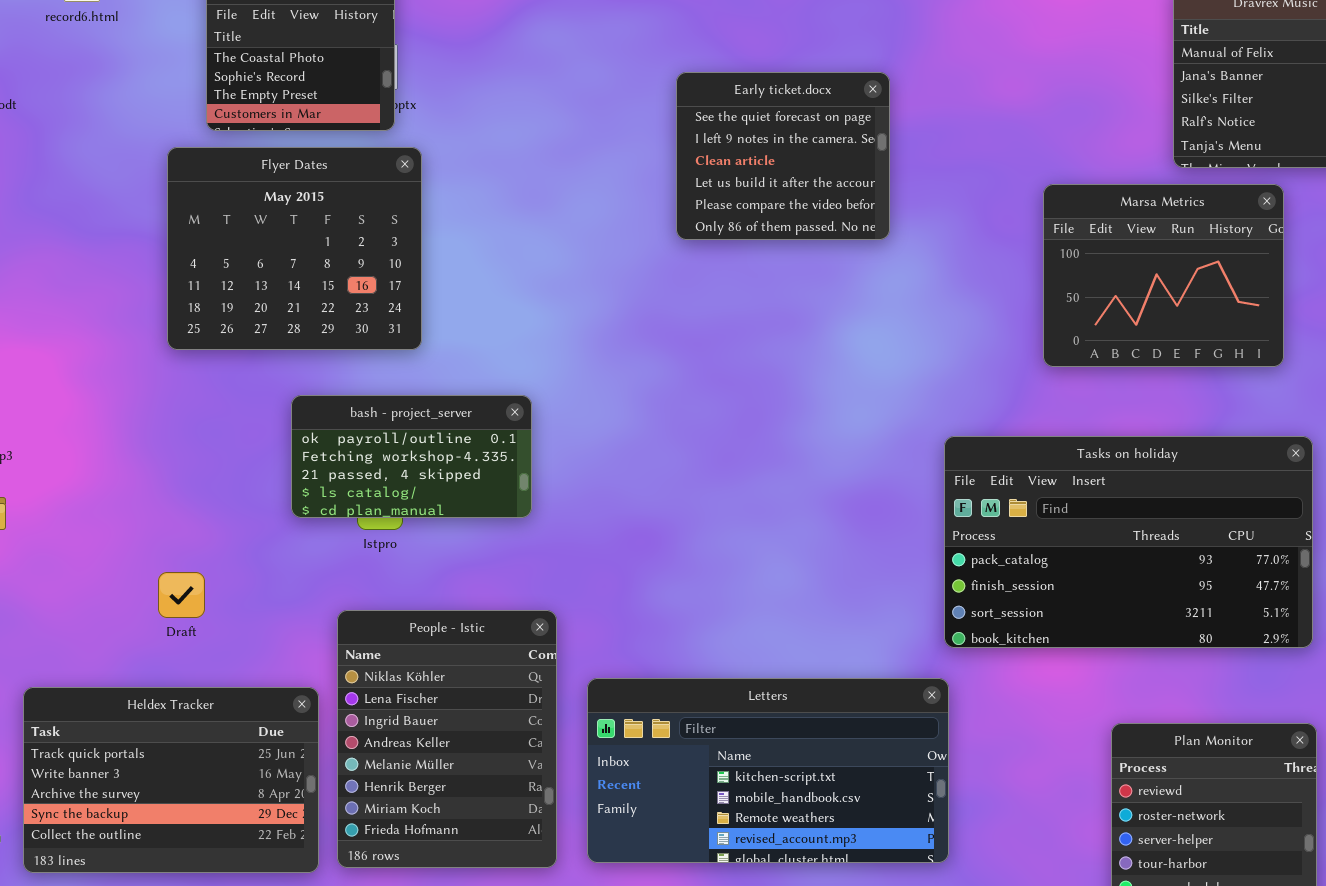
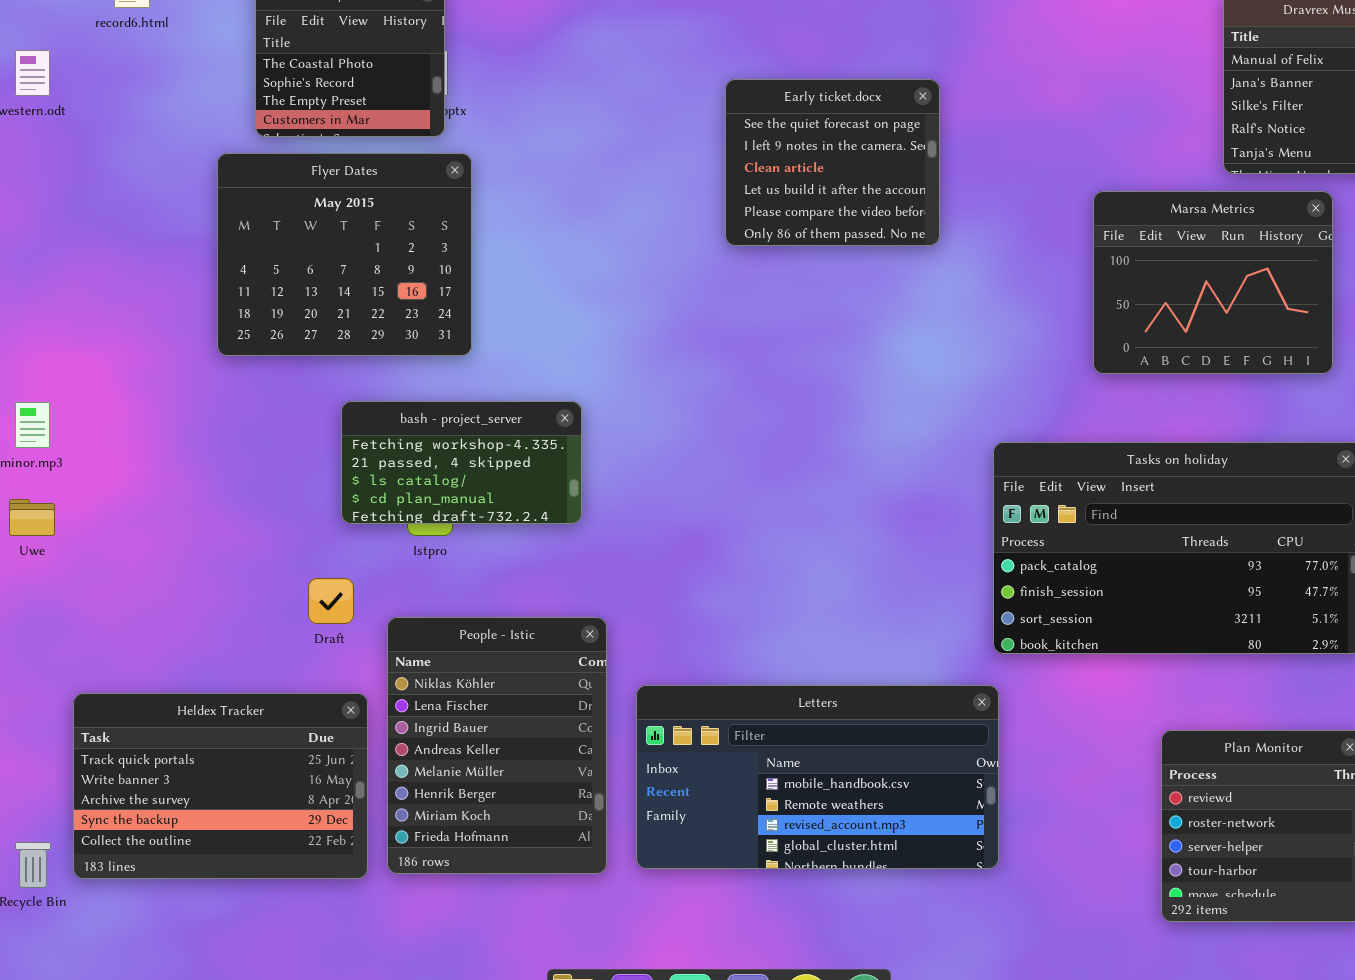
bash - project_server: [291,395,532,518] -> [341,401,582,524], scrolled down 1 row
Draft: [158,572,205,618] -> [308,578,354,624], moved
Letters: [587,678,949,863] -> [636,685,999,869], scrolled down 1 row

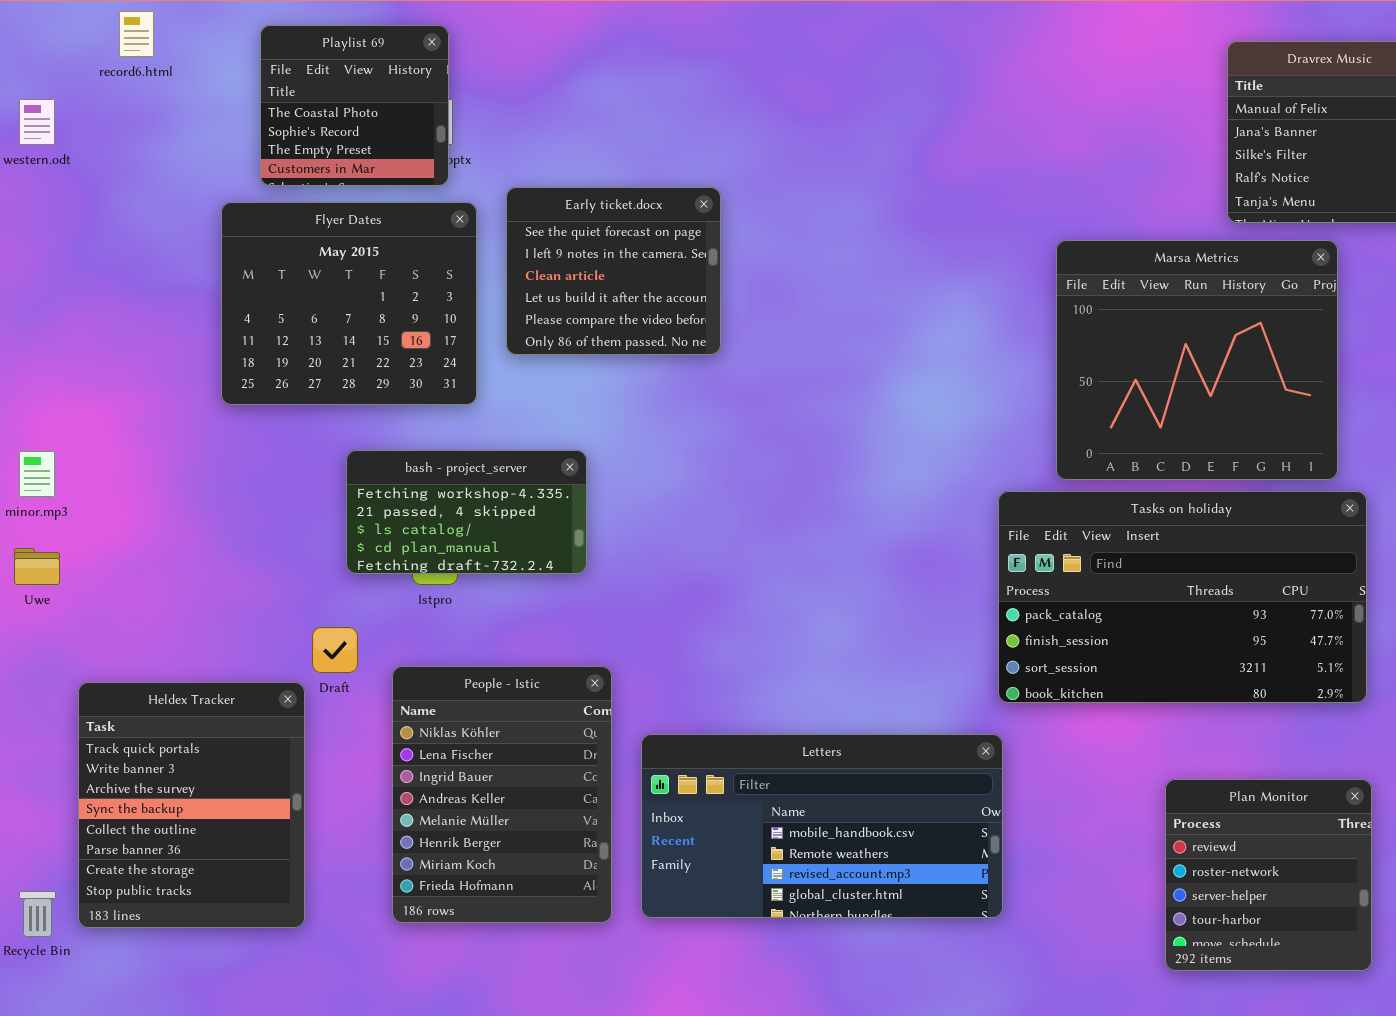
Early ticket.docx: [725,79,940,246] -> [506,187,721,355], moved
Marsa Metrics: [1093,191,1333,374] -> [1056,240,1338,480], resized
Heldex Tracker: [73,693,368,879] -> [78,682,305,928], resized

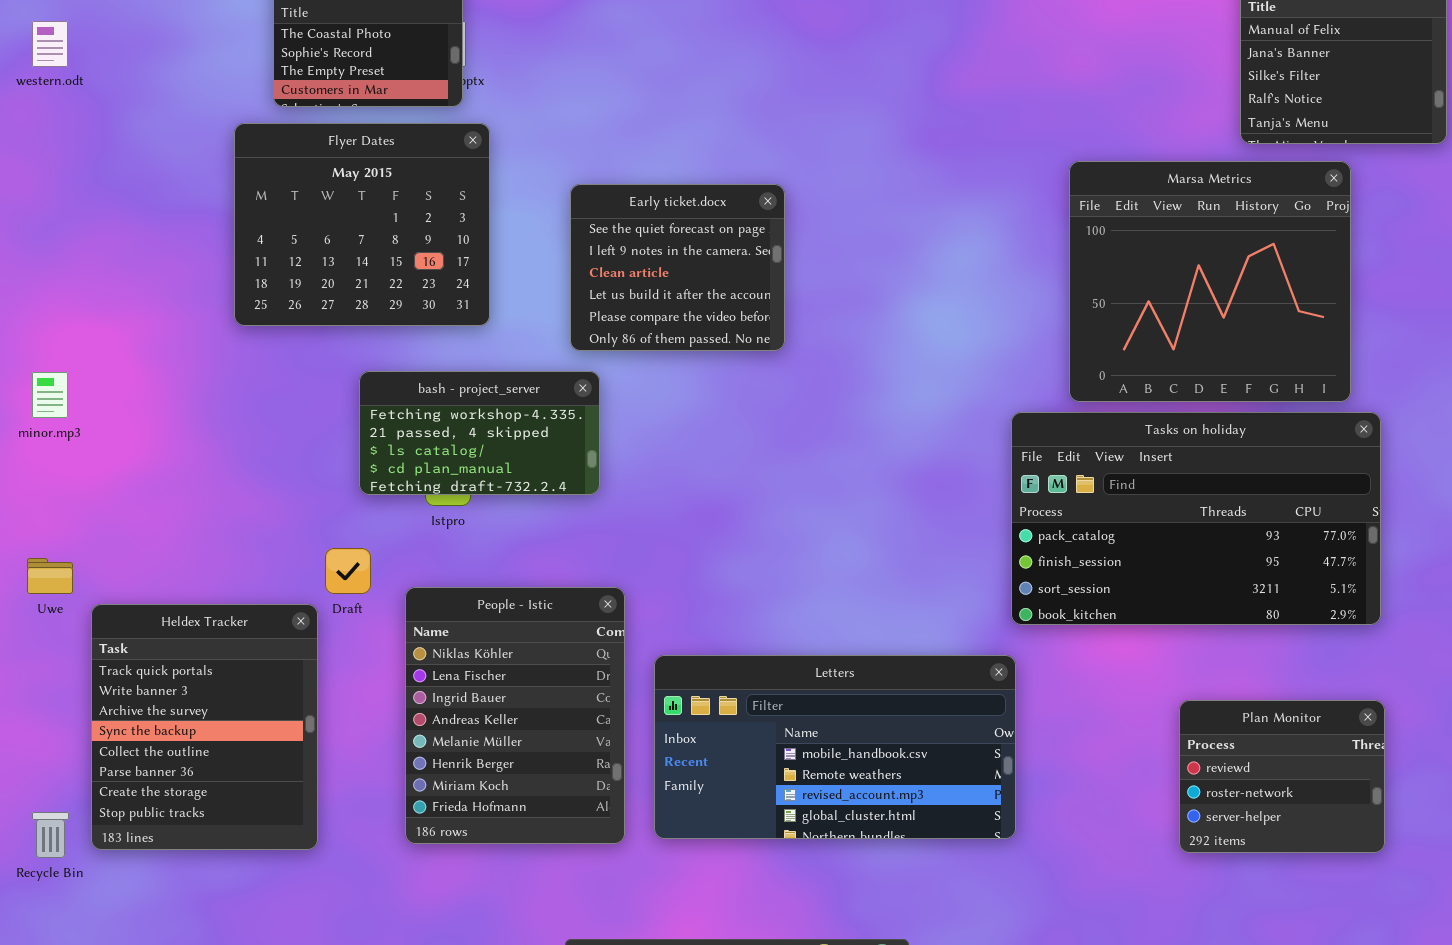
Early ticket.docx: [506,187,721,355] -> [570,184,785,351], moved
Uwe: [14,548,60,585] -> [27,558,73,594], moved
Plan Monitor: [1165,779,1372,971] -> [1179,700,1385,853], resized

